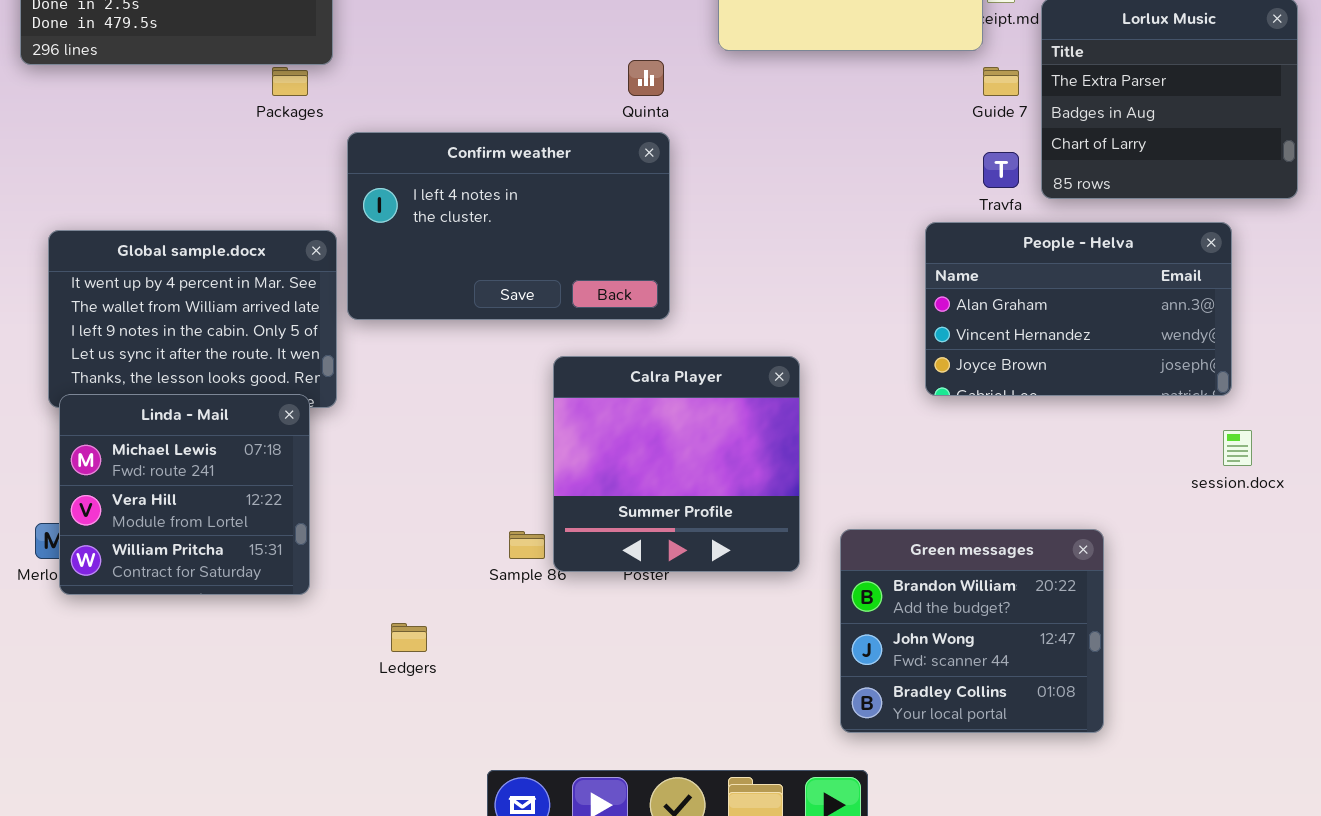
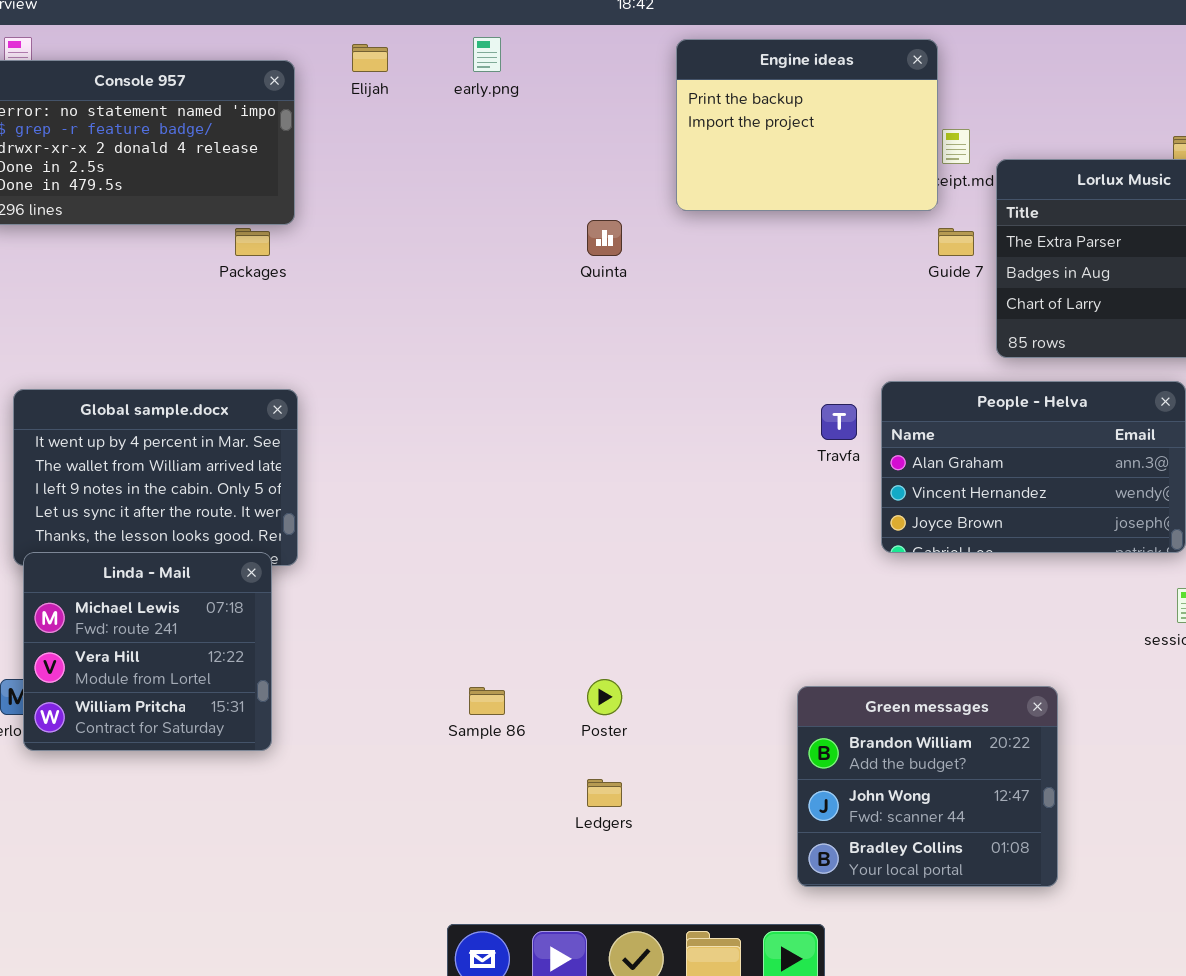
Confirm weather: [347,132,670,320] -> none, closed
Travfa: [983,152,1019,188] -> [821,404,857,440], moved
Calra Player: [553,356,800,572] -> none, closed
Ledgers: [391,623,427,652] -> [587,779,622,807], moved

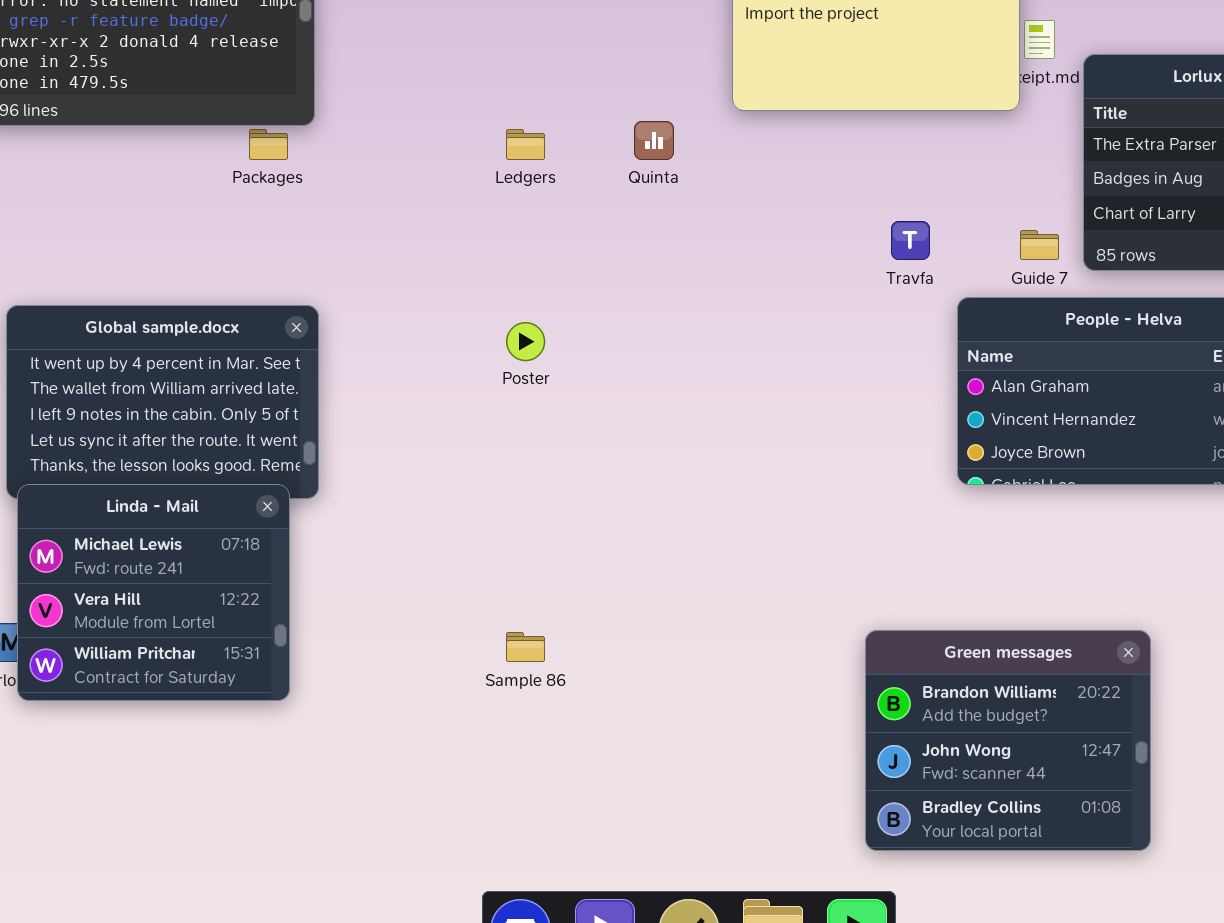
Guide 7: [938,228,974,256] -> [1020,230,1059,260], moved
Travfa: [821,404,857,440] -> [891,221,930,260], moved
Poster: [587,679,622,715] -> [506,322,545,361], moved
Ledgers: [587,779,622,807] -> [506,129,545,160], moved

